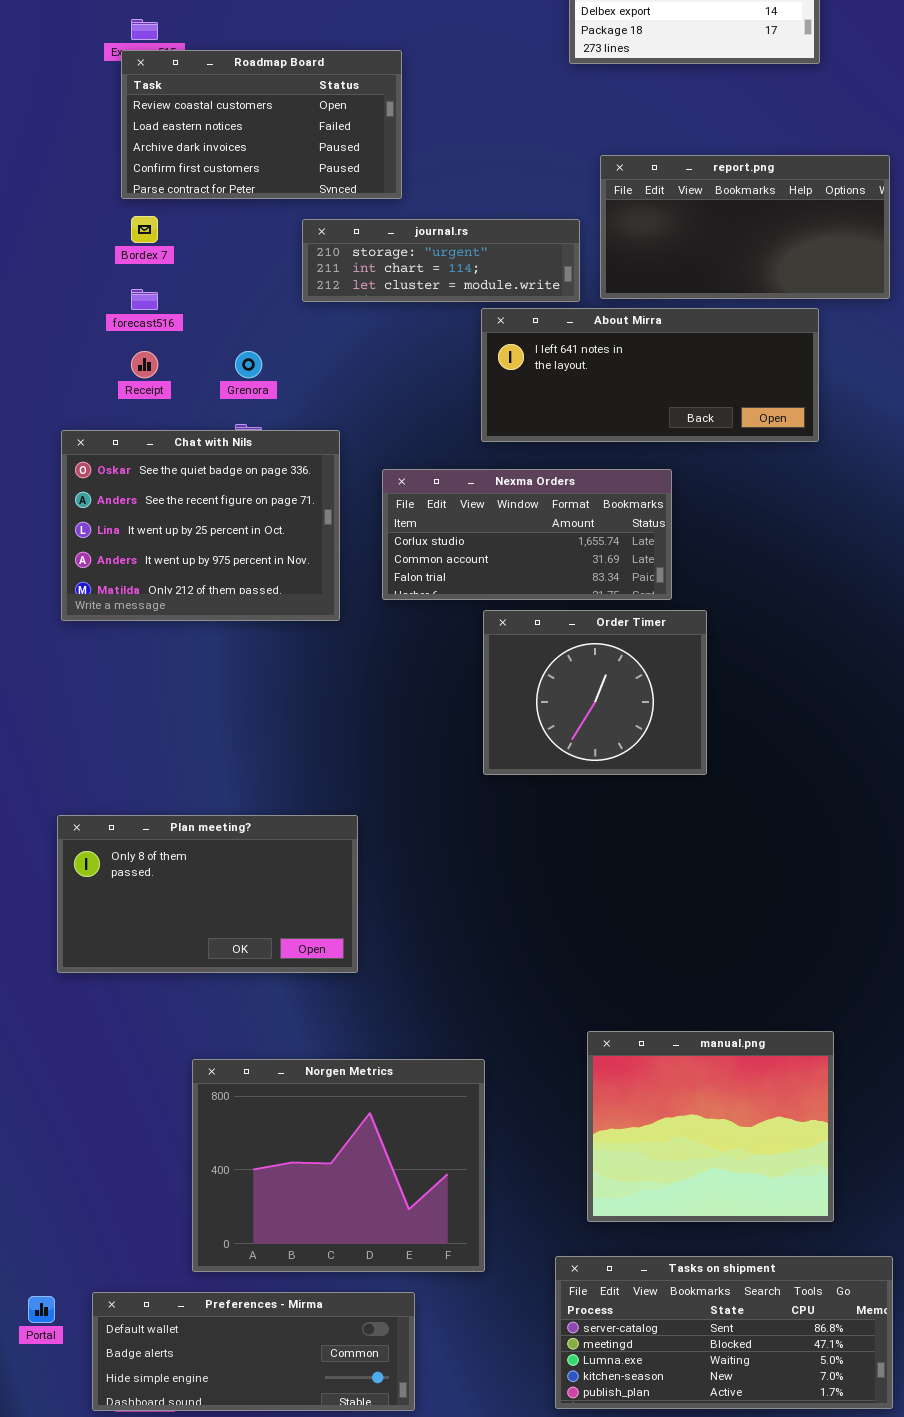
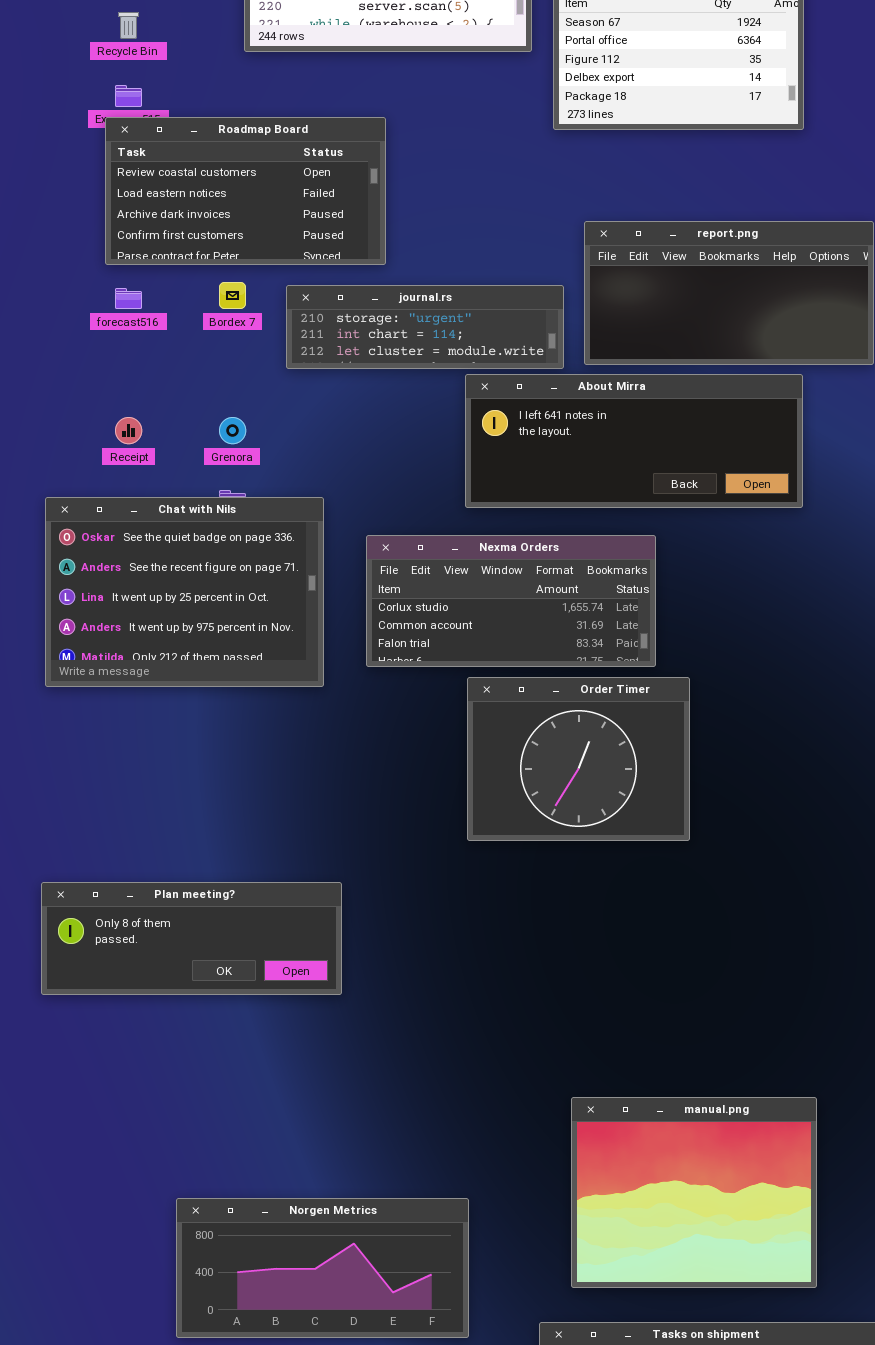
Bordex 7: [131,216,158,243] -> [219,282,246,309], moved
forecast516: [131,289,158,310] -> [115,288,142,309], moved
Plan meeting?: [57,815,358,973] -> [41,882,342,995], resized
Norgen Metrics: [192,1059,485,1272] -> [176,1198,469,1338], resized

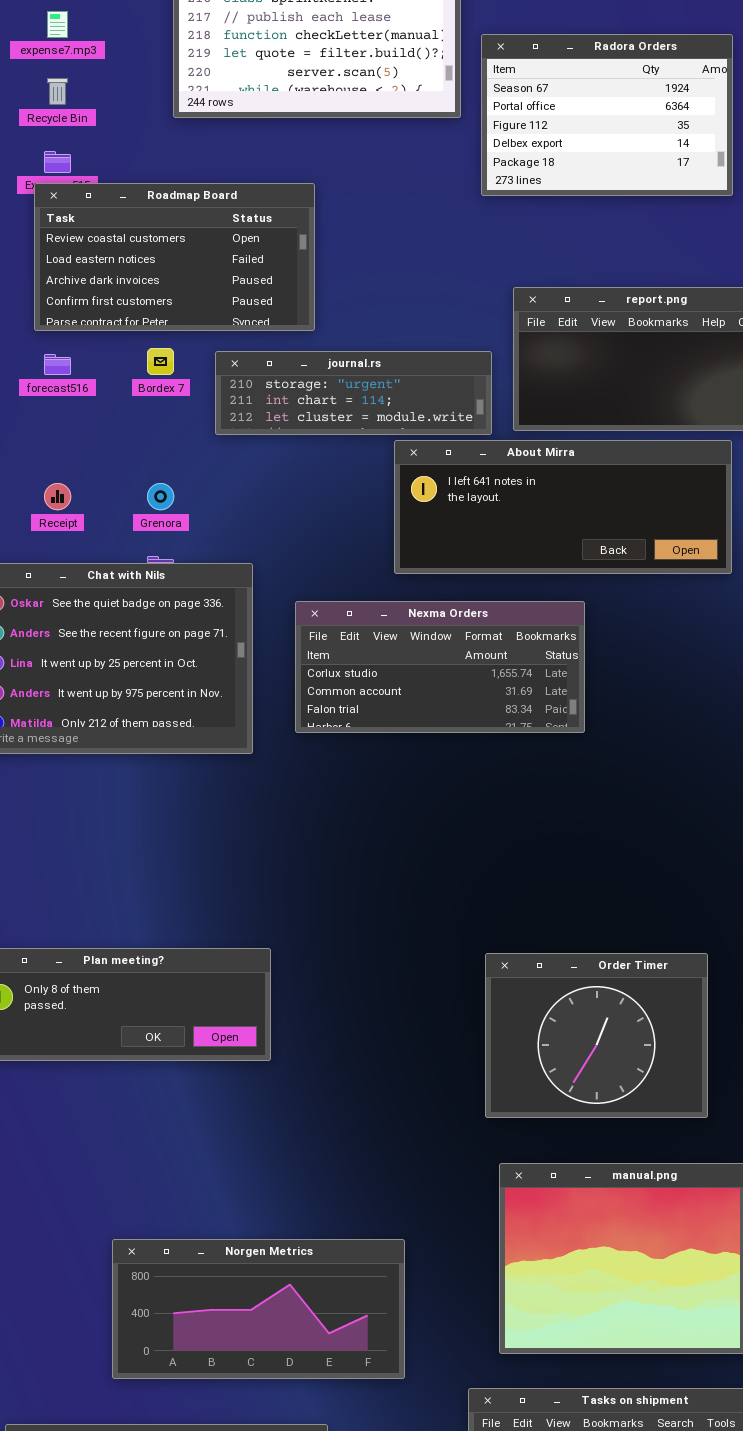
Order Timer: [467,677,690,841] -> [485,953,708,1118], moved
Norgen Metrics: [176,1198,469,1338] -> [112,1239,405,1379], moved

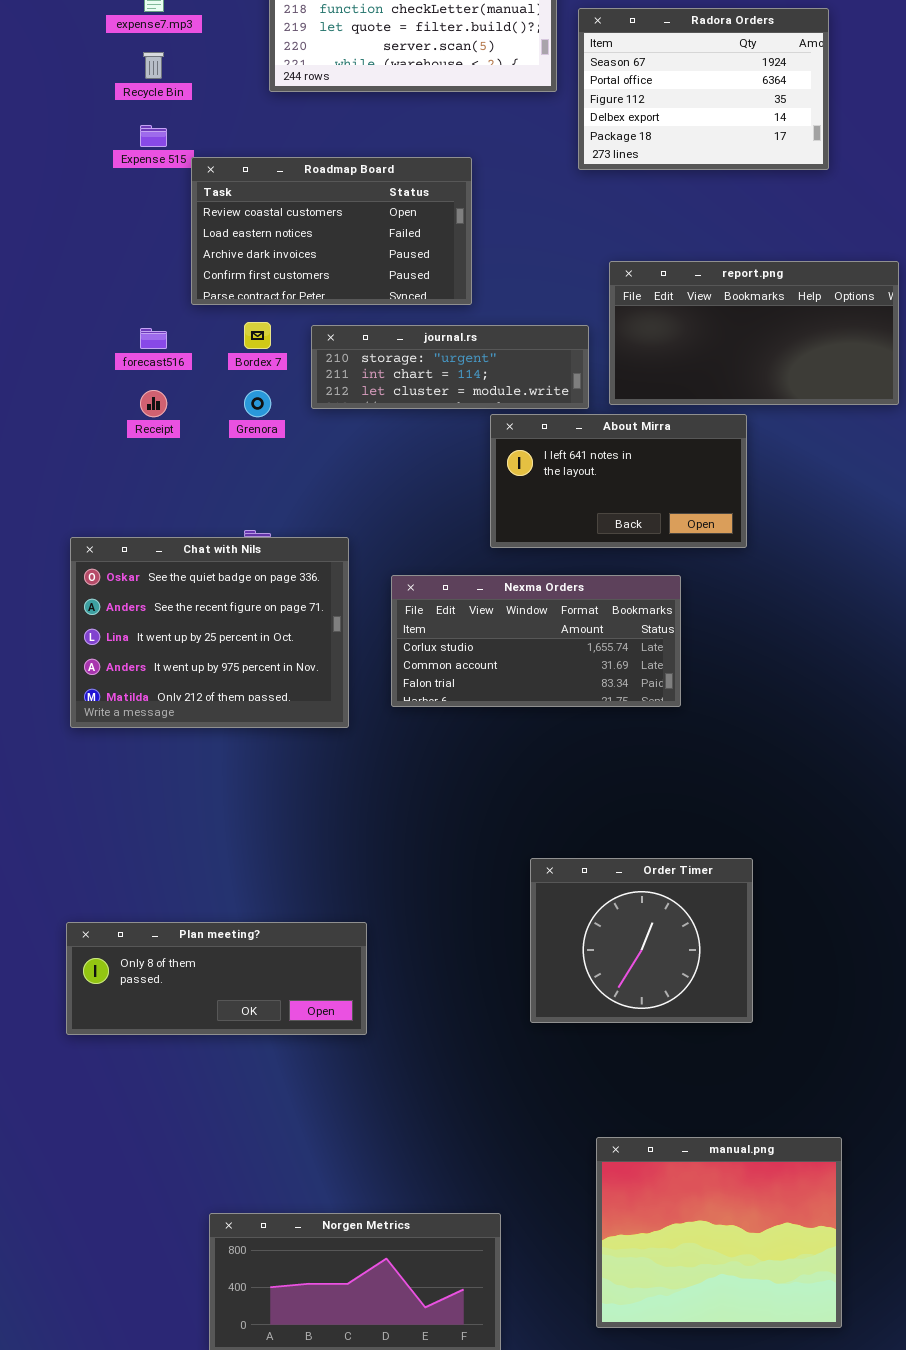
Roadmap Board: [34,183,315,331] -> [191,157,472,305], moved
About Mirra: [394,440,732,574] -> [490,414,747,548], resized
Receipt: [44,483,71,510] -> [140,390,167,417], moved
Grenora: [147,483,174,510] -> [244,390,271,417], moved
Order Timer: [485,953,708,1118] -> [530,858,753,1023], moved

